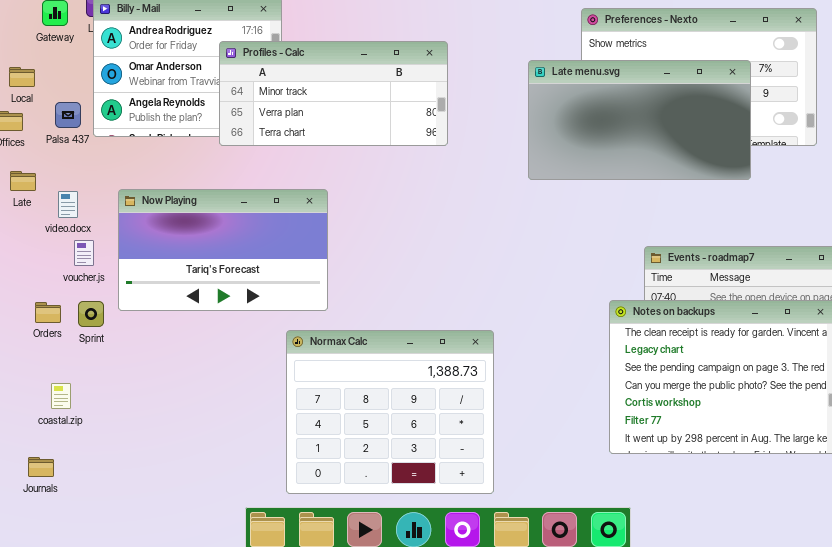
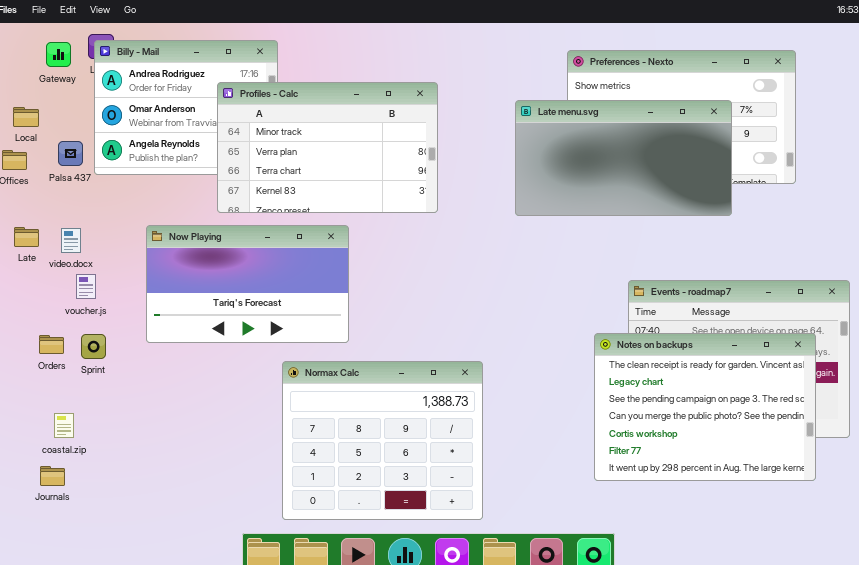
Profiles - Calc: [219,41,448,146] -> [217,82,438,213], resized
Late: [10,171,36,191] -> [14,227,39,247], moved
Now Playing: [118,189,328,311] -> [146,225,349,343], moved
Journals: [28,457,54,477] -> [40,466,65,486], moved

